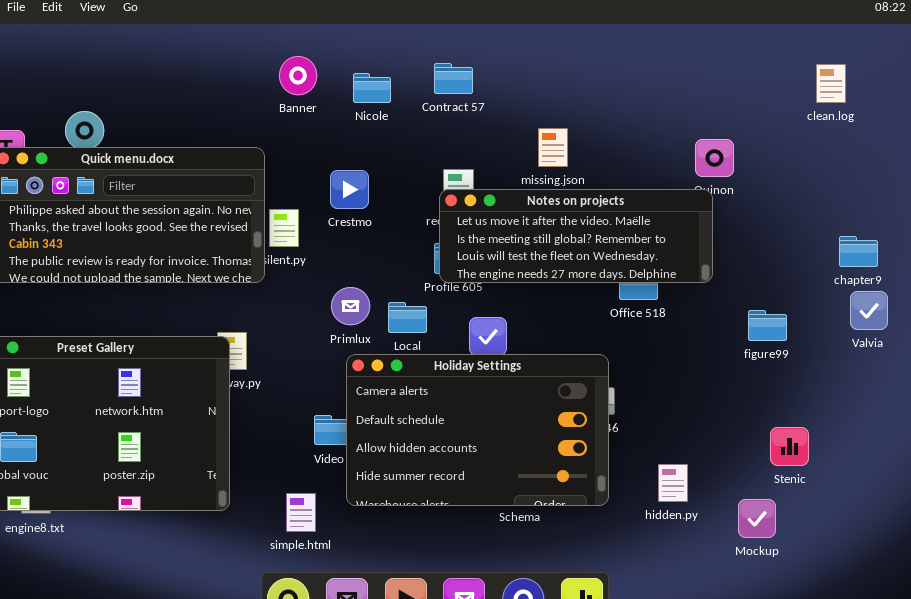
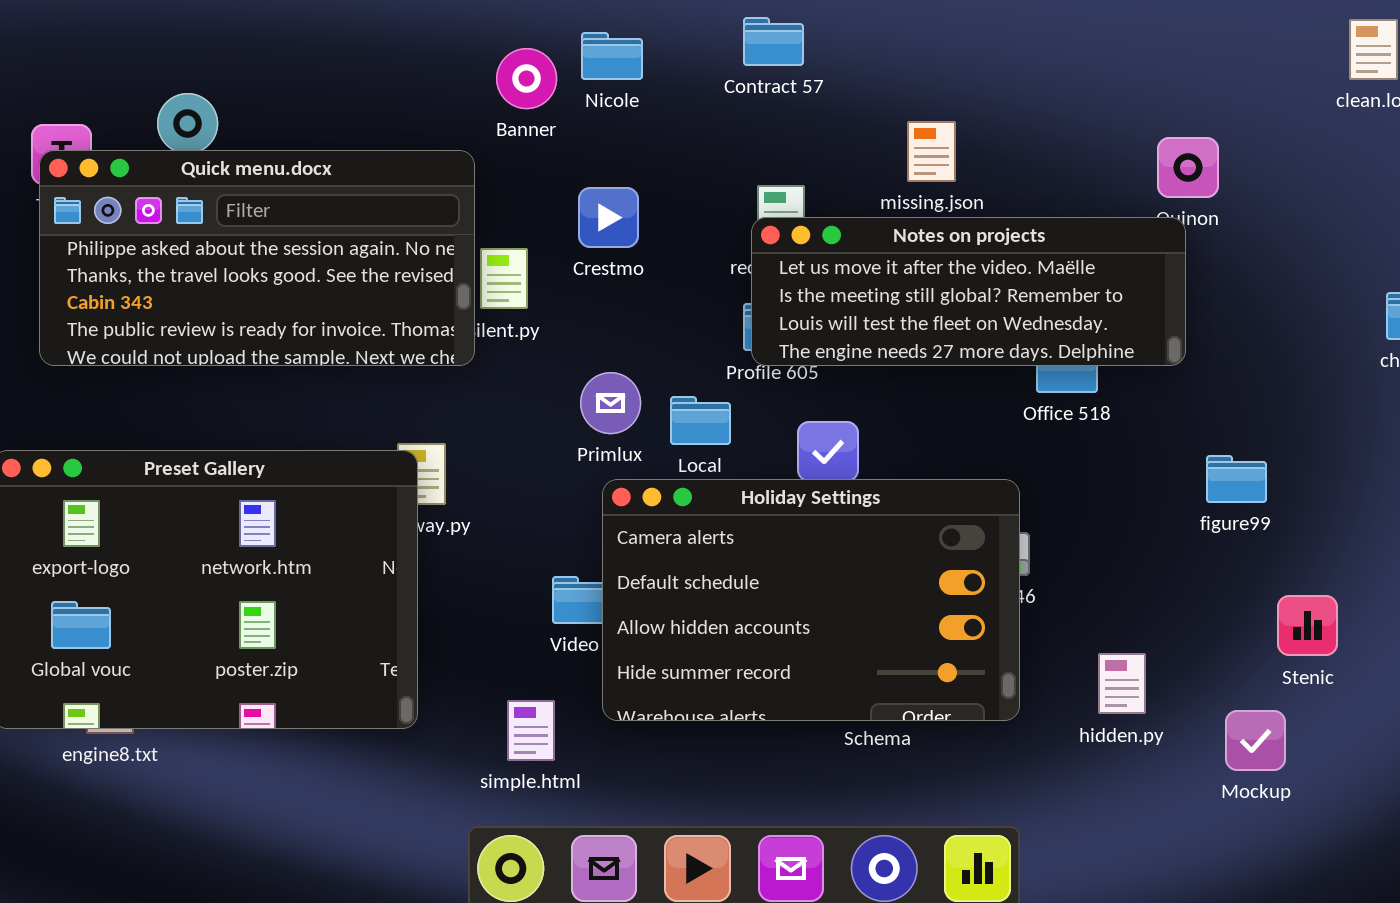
Banner: [279,56,317,95] -> [496,48,557,109], moved
Nicole: [353,73,391,103] -> [581,32,643,80], moved
figure99: [748,310,787,341] -> [1206,455,1267,503], moved

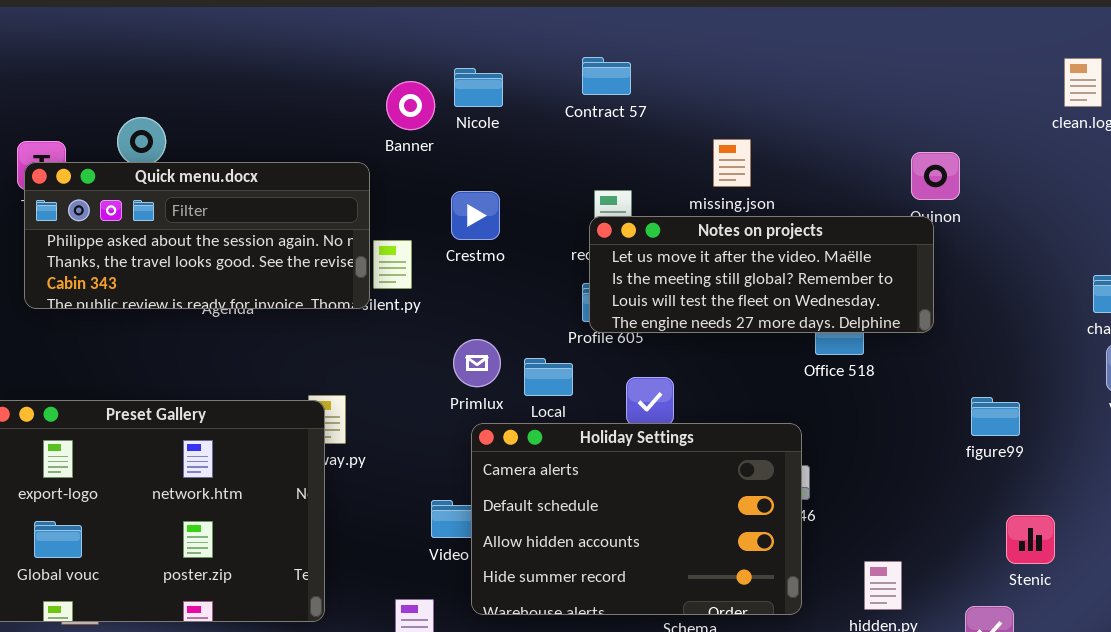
Quick menu.docx: [39,150,475,366] -> [24,162,370,309], resized
figure99: [1206,455,1267,503] -> [971,397,1020,436], moved

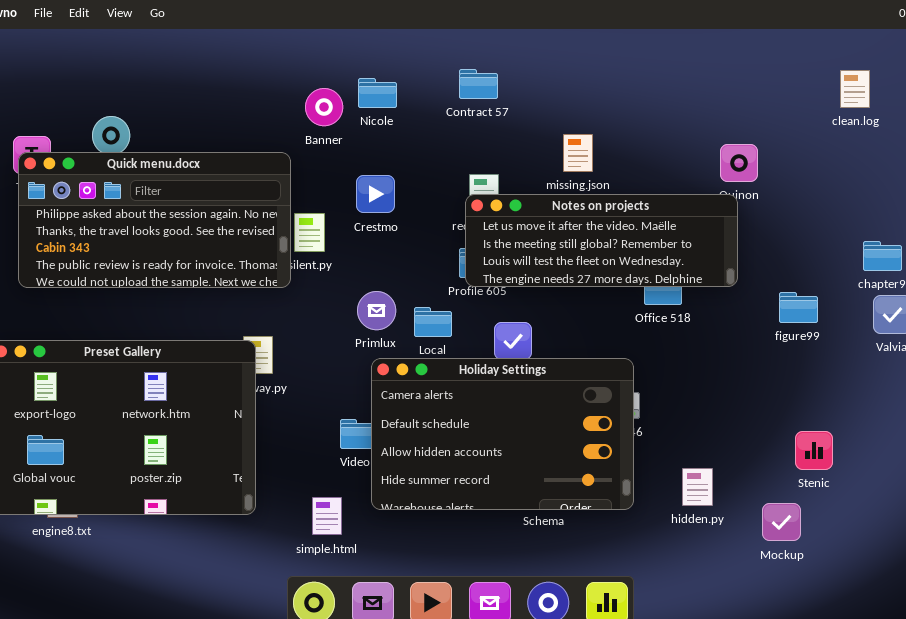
Quick menu.docx: [24,162,370,309] -> [18,152,291,288], resized
figure99: [971,397,1020,436] -> [779,292,818,323], moved

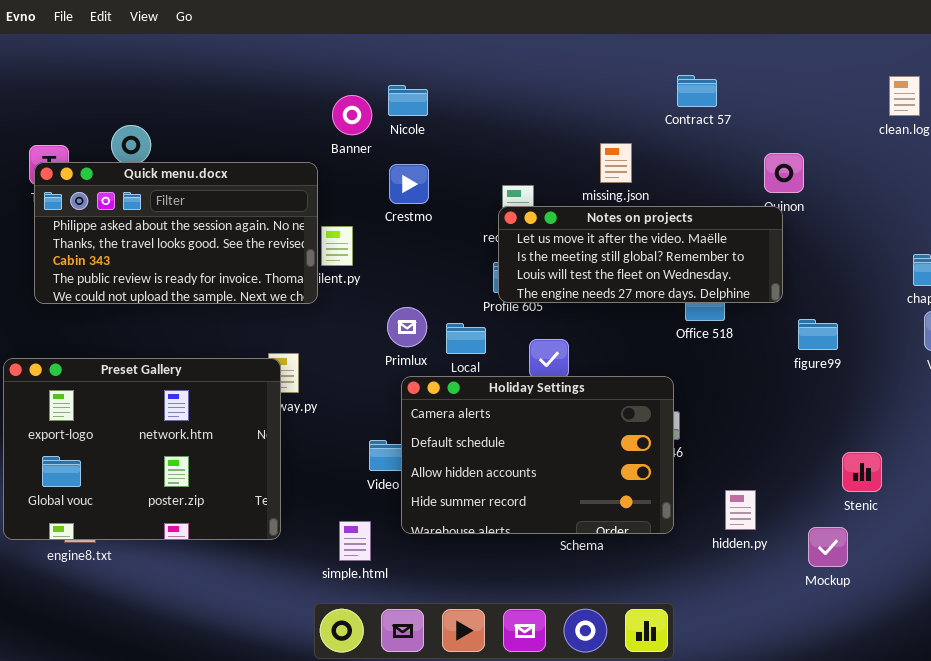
Contract 57: [459,69,498,99] -> [677,75,717,107], moved
Crestmo: [356,175,395,213] -> [389,164,429,204], moved
figure99: [779,292,818,323] -> [798,319,838,350], moved

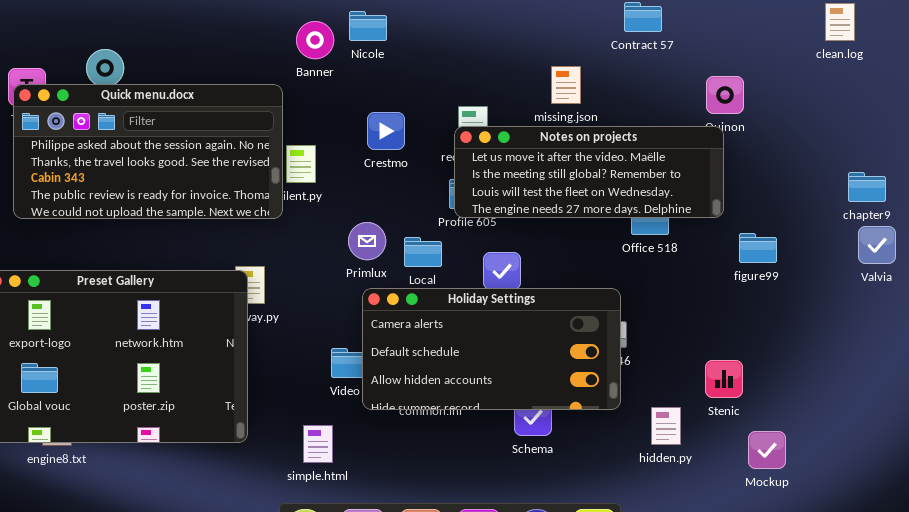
Crestmo: [389,164,429,204] -> [367,112,405,150], moved
Holiday Settings: [401,376,674,534] -> [362,288,621,410], resized
Stenic: [842,452,882,492] -> [705,360,743,398], moved
hidden.py: [725,490,756,530] -> [651,407,681,445], moved

